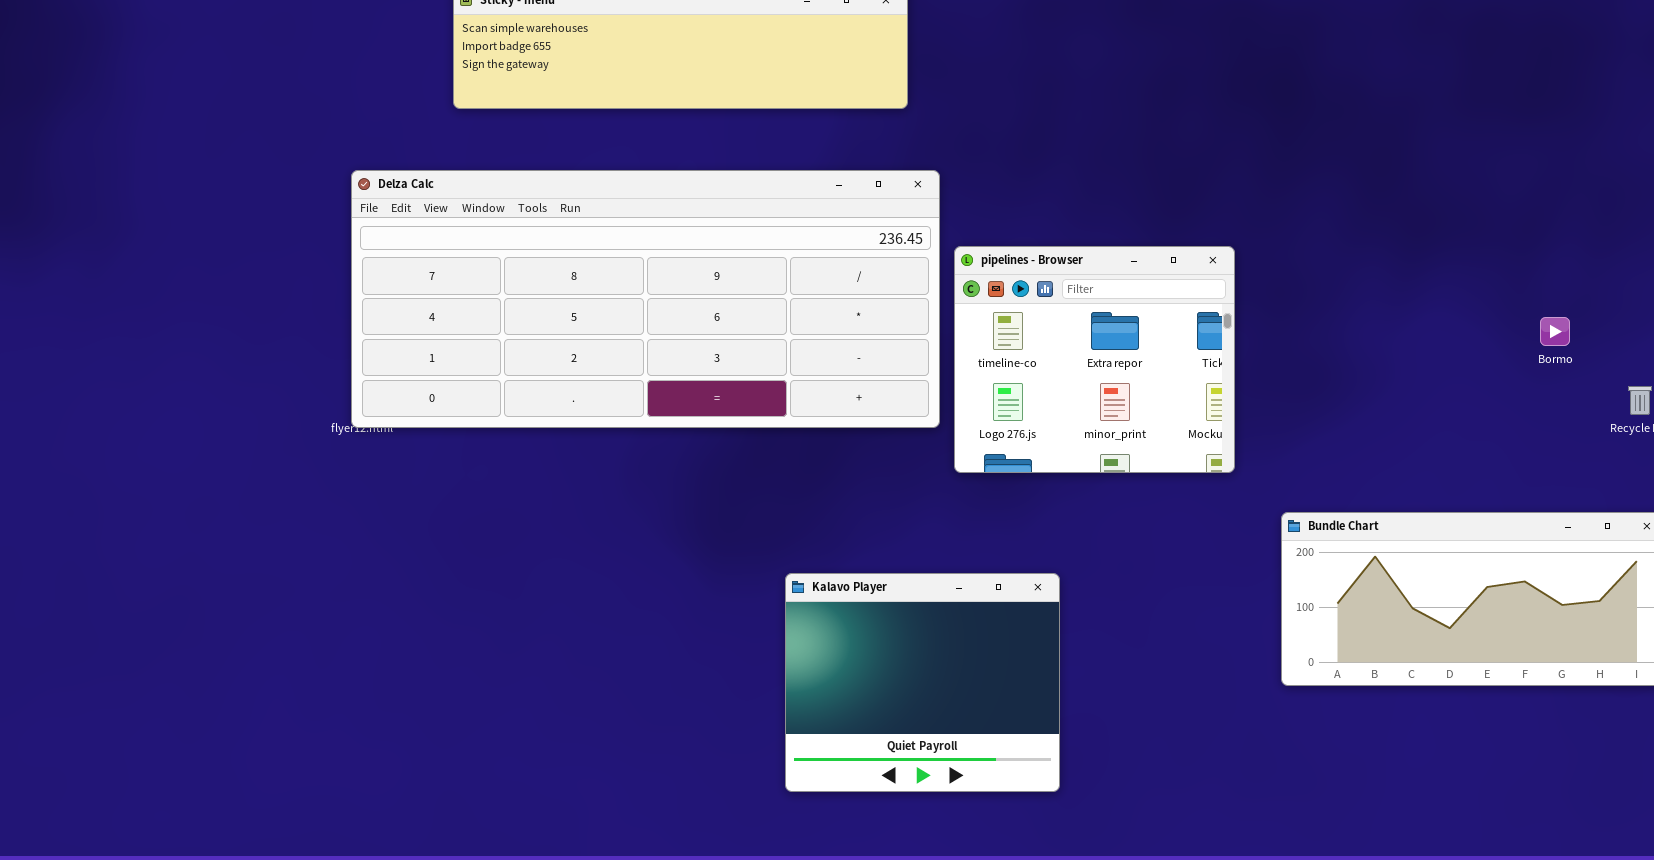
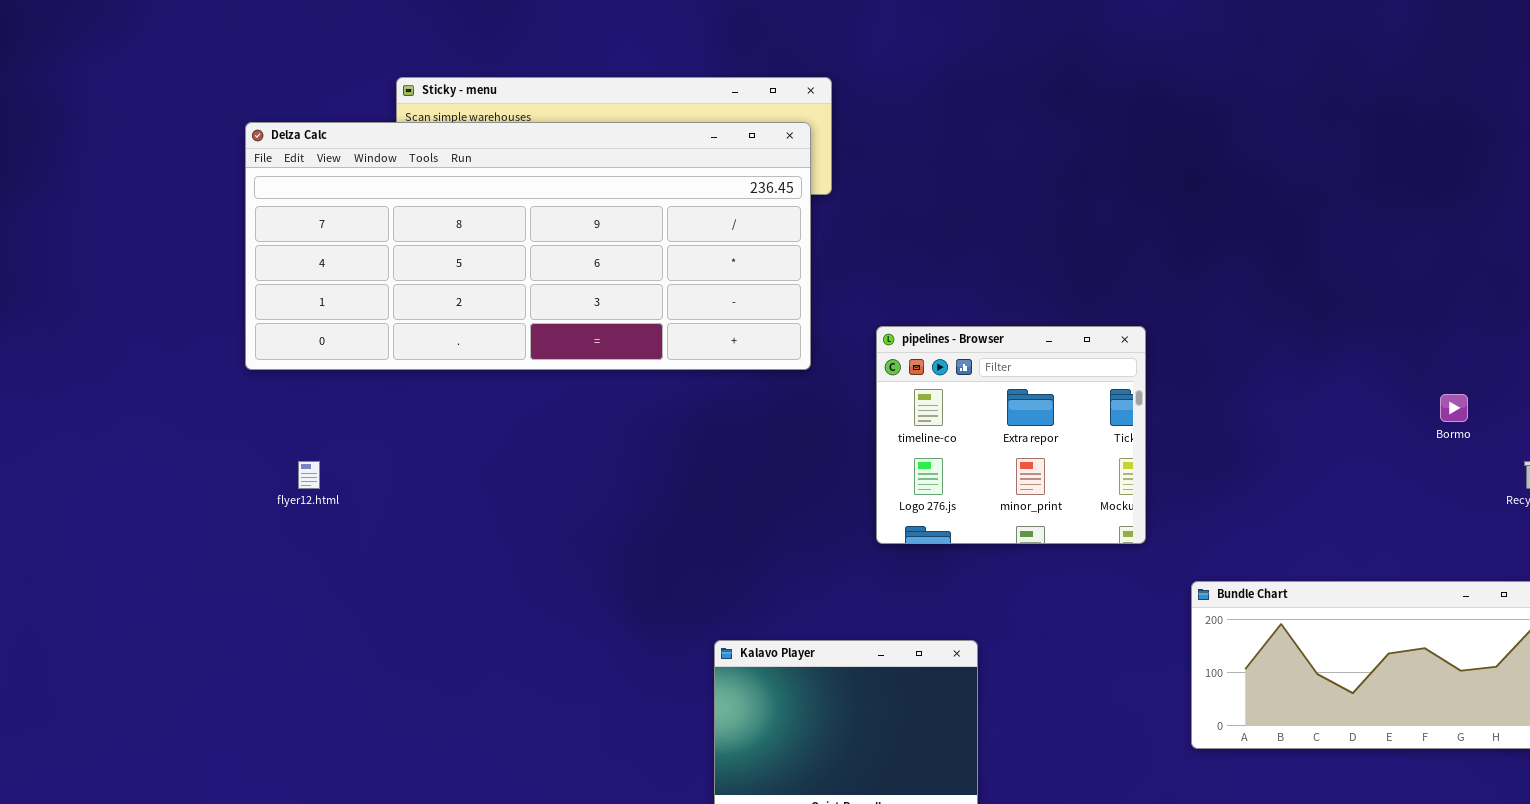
Delza Calc: [351,170,940,428] -> [245,122,811,370], moved

